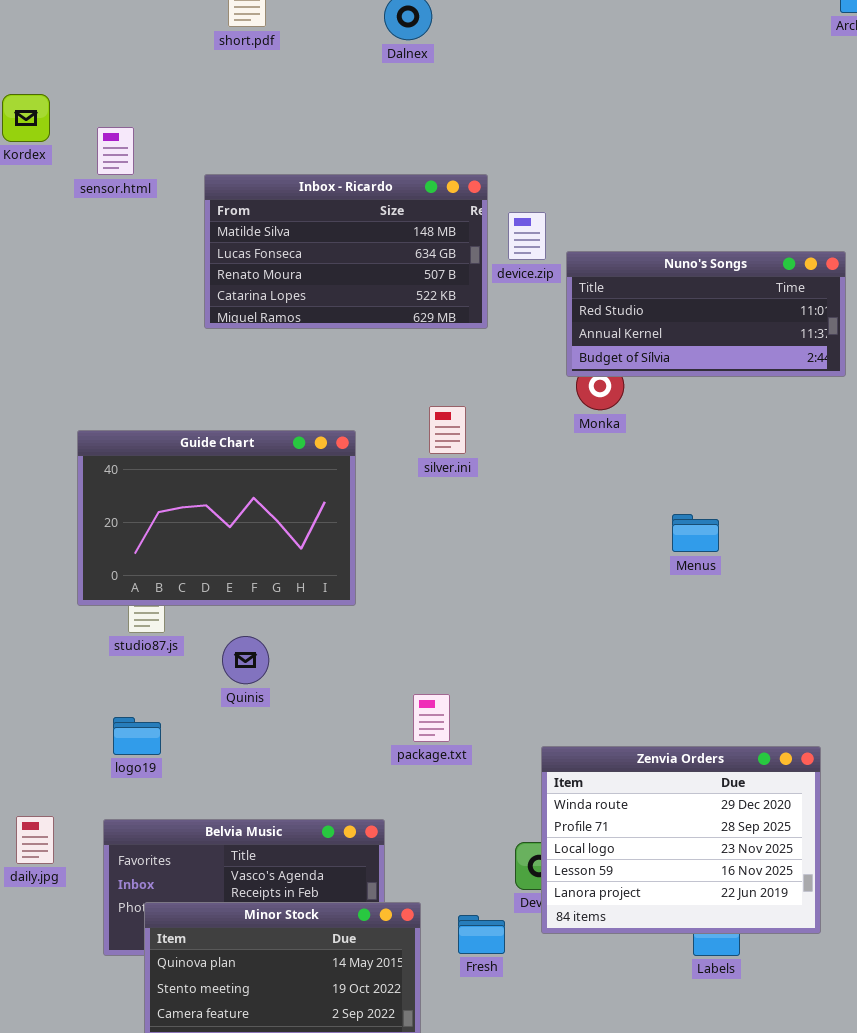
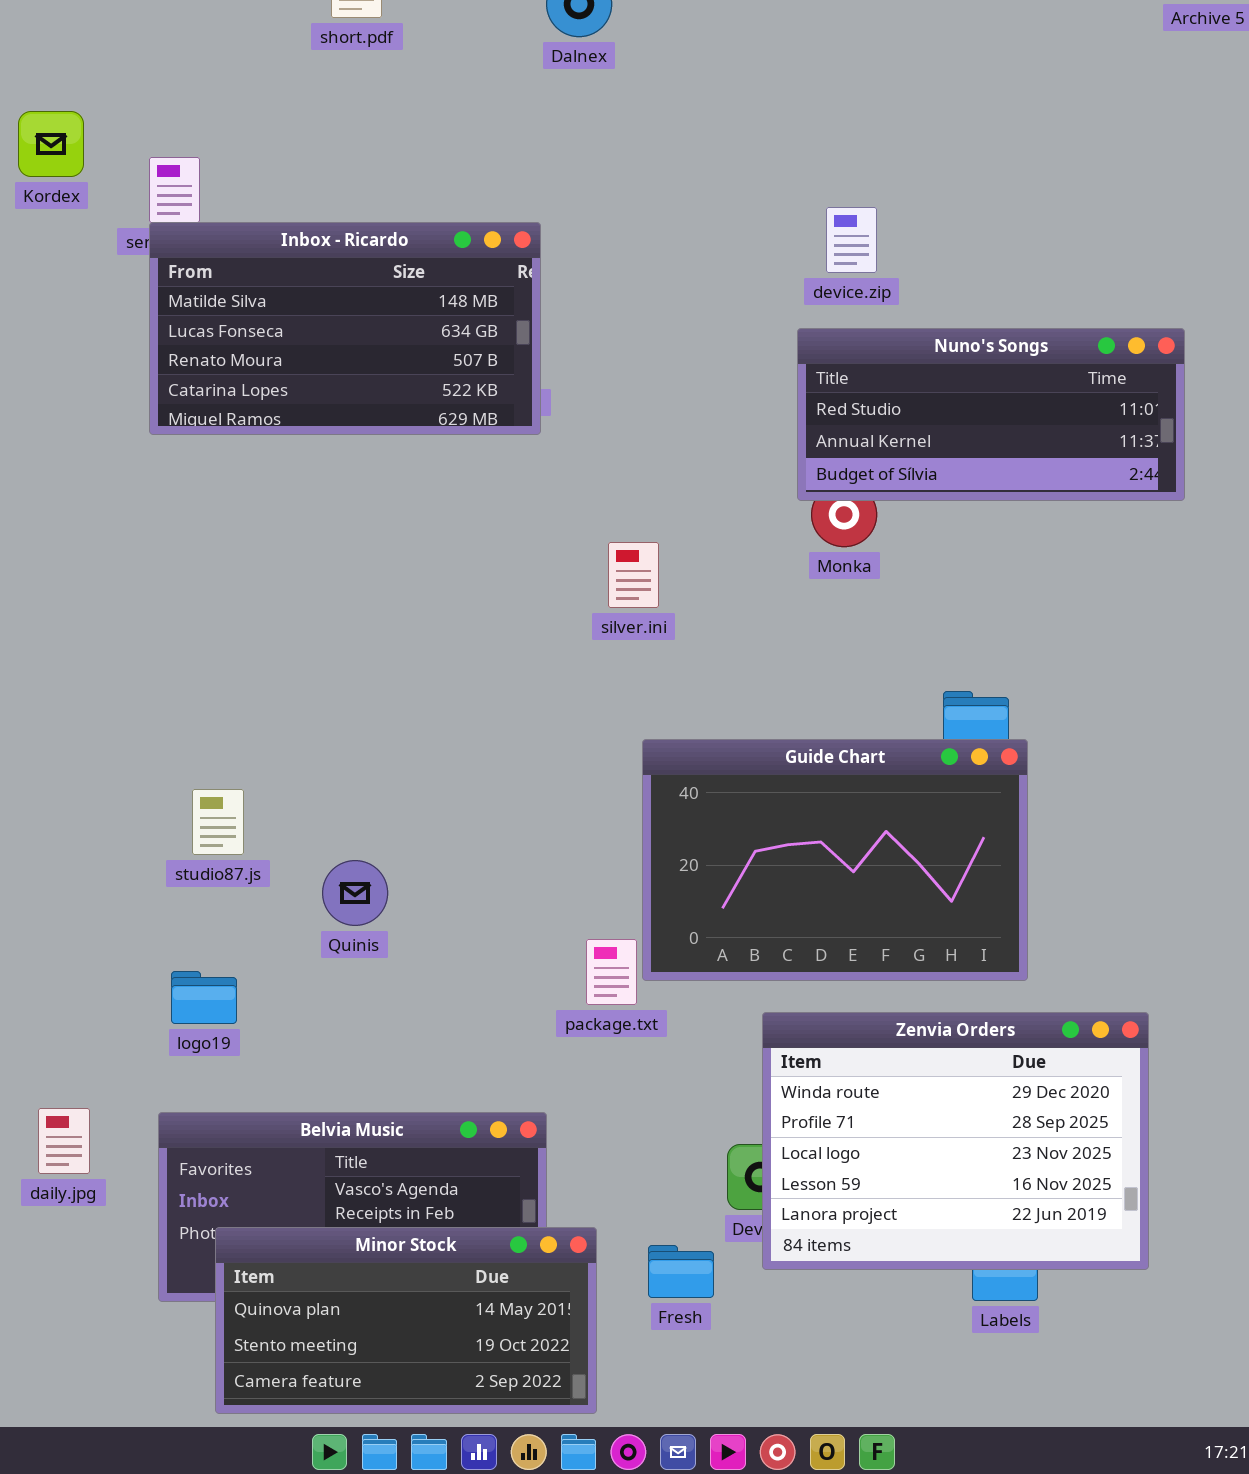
Inbox - Ricardo: [204,174,488,329] -> [149,222,541,435], moved
device.zip: [508,212,546,260] -> [826,207,877,273], moved
Guide Chart: [77,430,356,606] -> [642,739,1028,981], moved

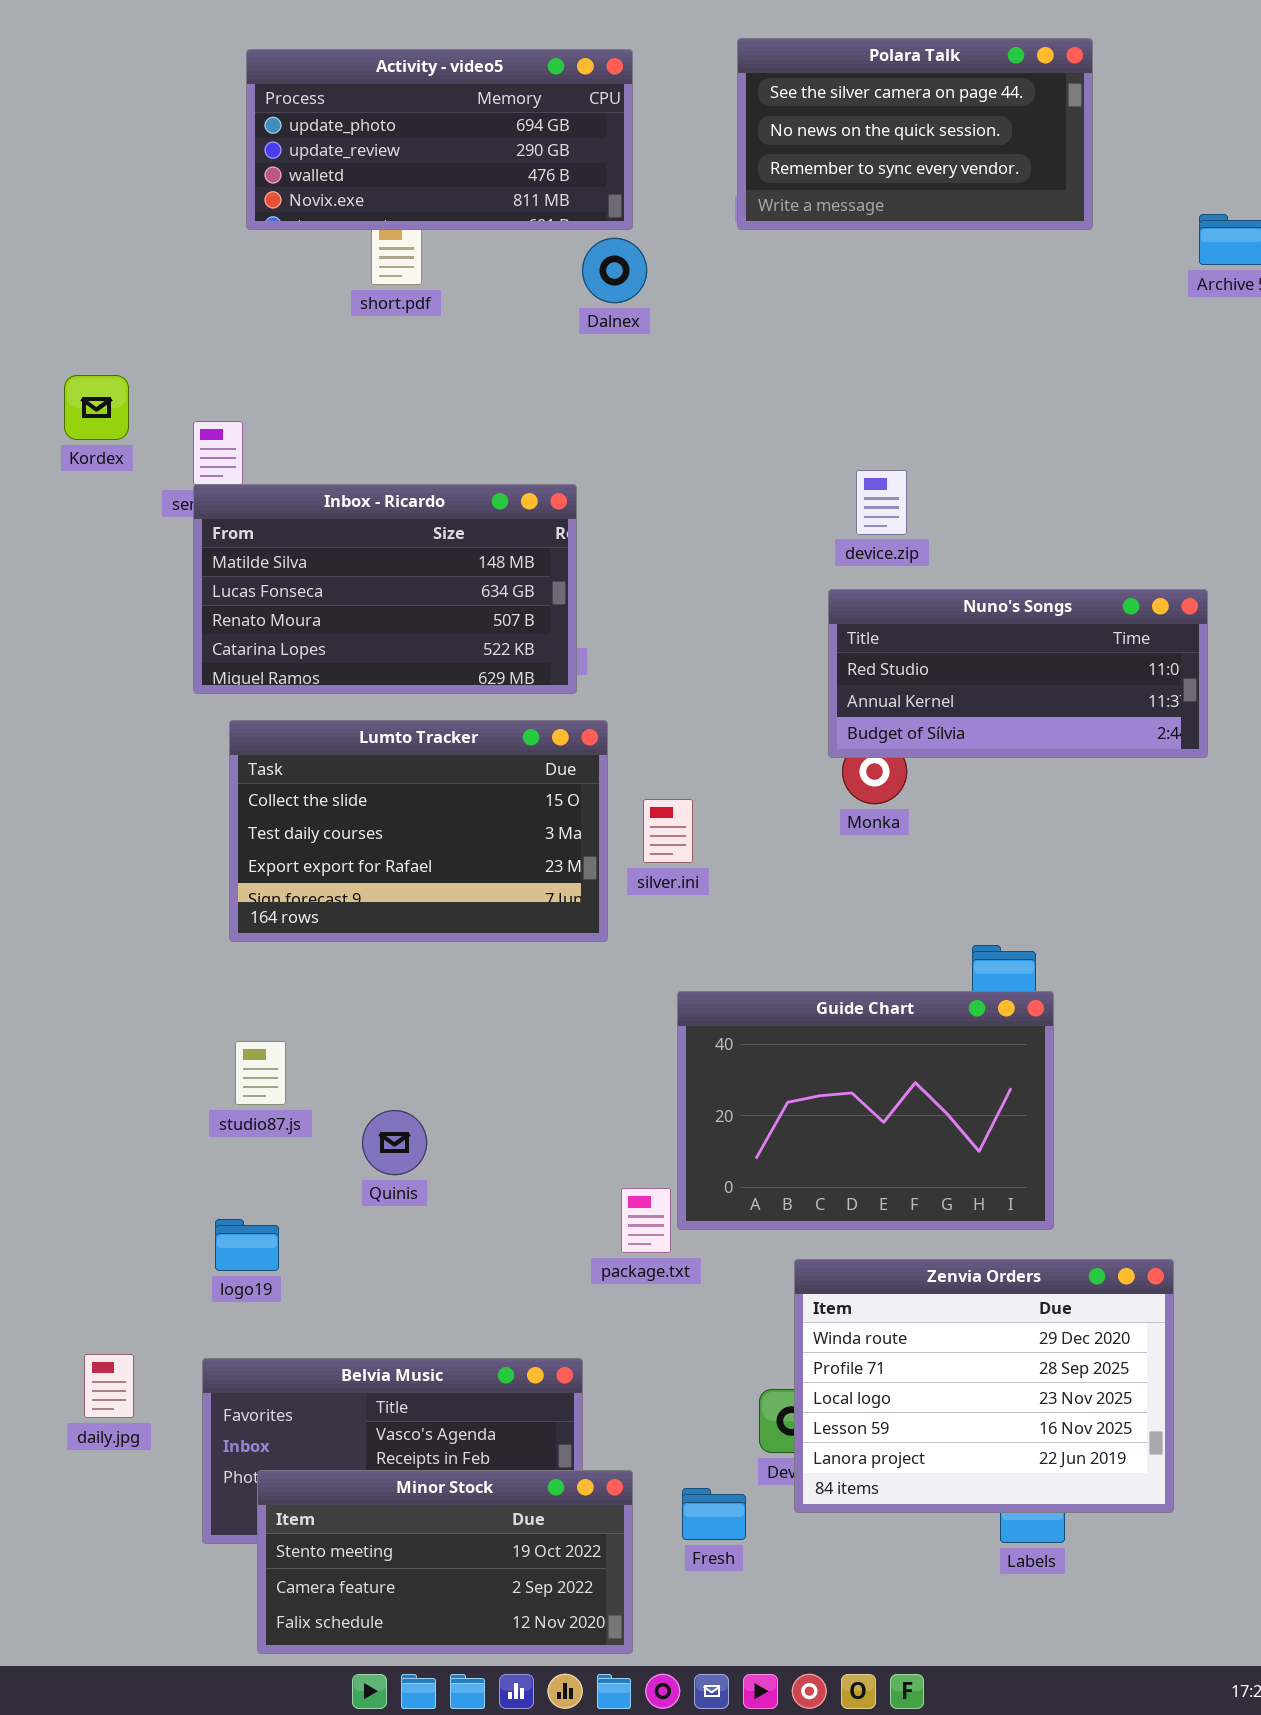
Lumto Tracker: none -> [229,720,608,942], opened
Minor Stock: [215,1227,597,1414] -> [257,1470,633,1654], scrolled down 1 row

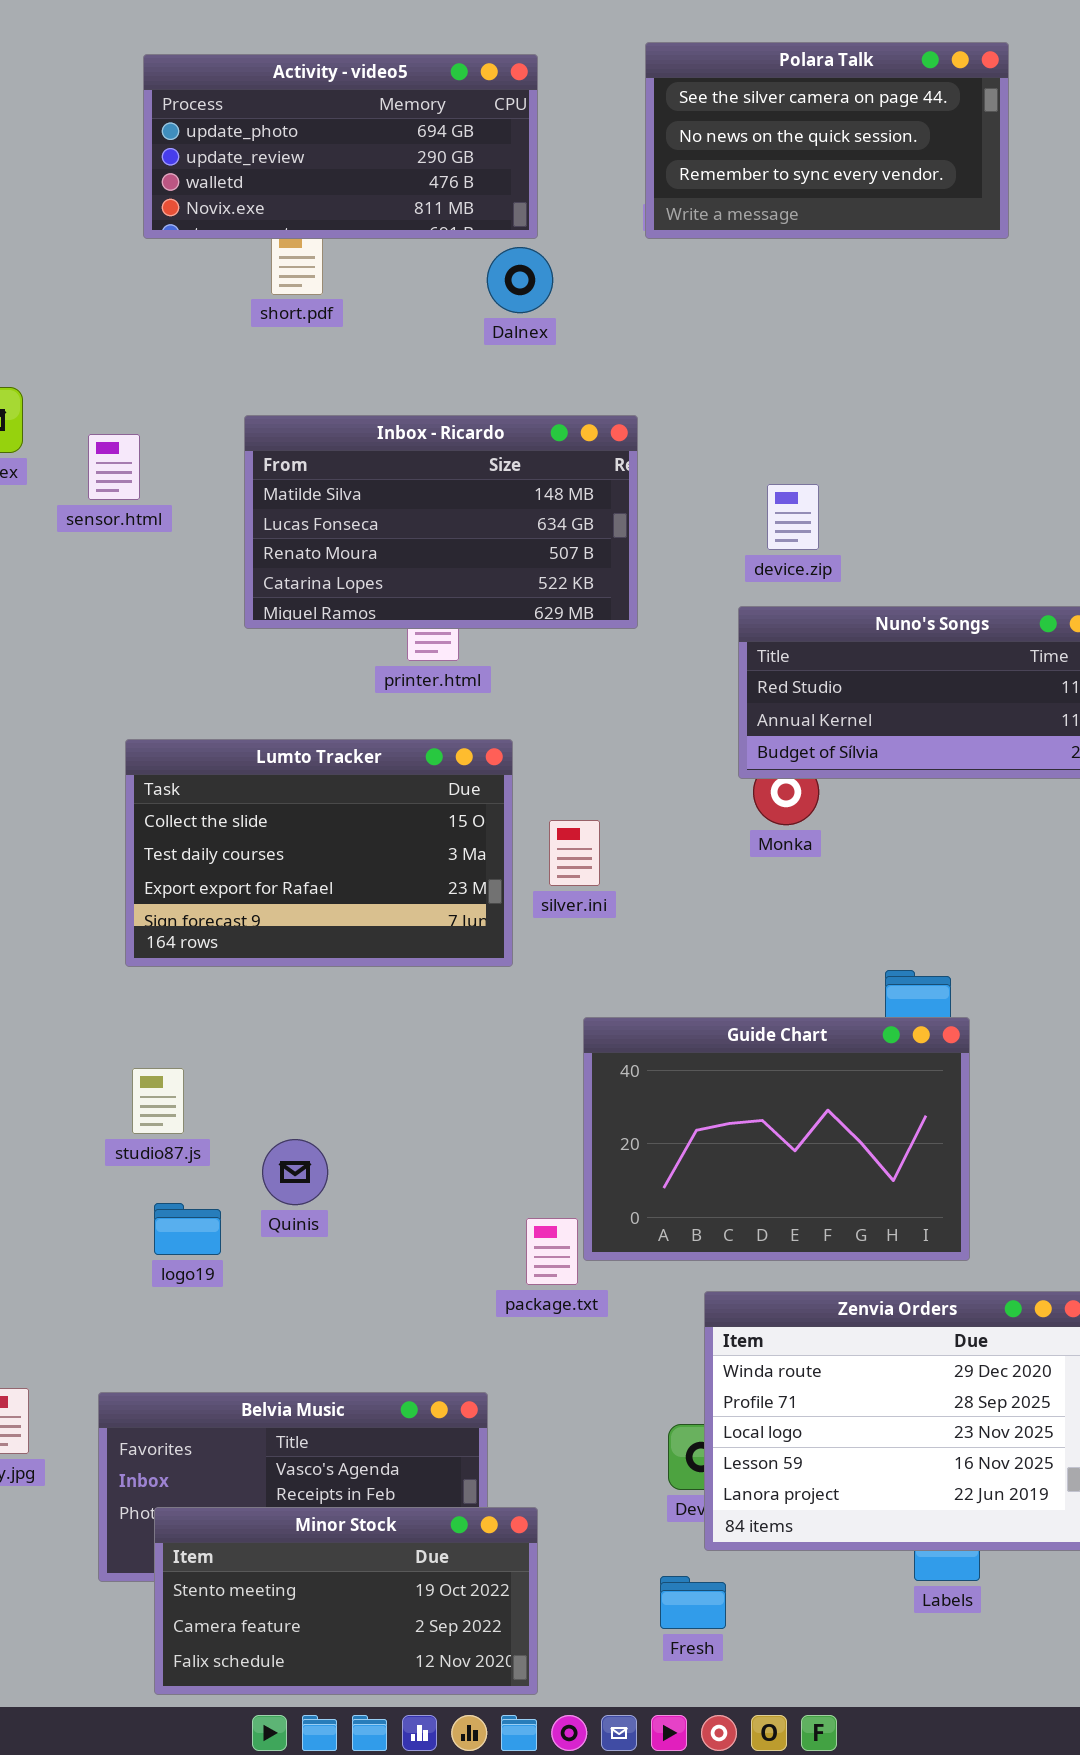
Inbox - Ricardo: [193,484,577,694] -> [244,415,638,629], moved
logo19: [215,1219,279,1271] -> [154,1203,221,1255], moved
Fresh: [682,1488,746,1540] -> [660,1576,726,1629], moved

